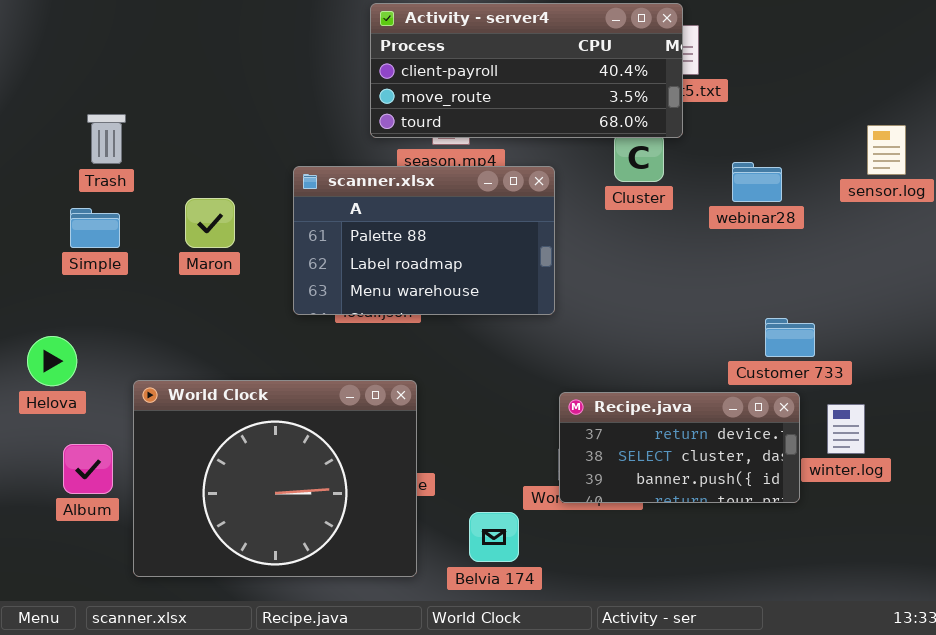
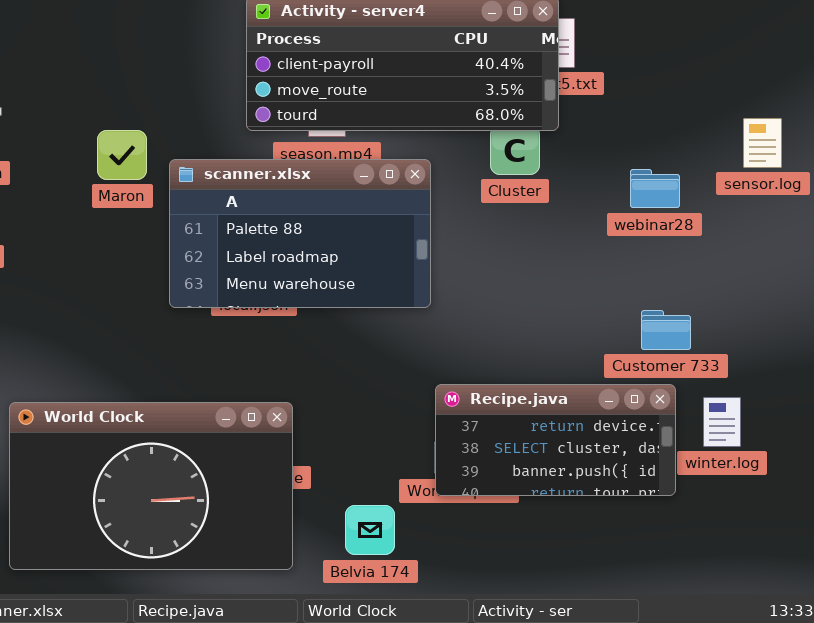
webinar28: [732,162,782,202] -> [630,169,680,208], moved
Maron: [185,198,235,248] -> [97,130,147,180], moved
World Clock: [133,380,417,577] -> [9,402,293,570], resized

